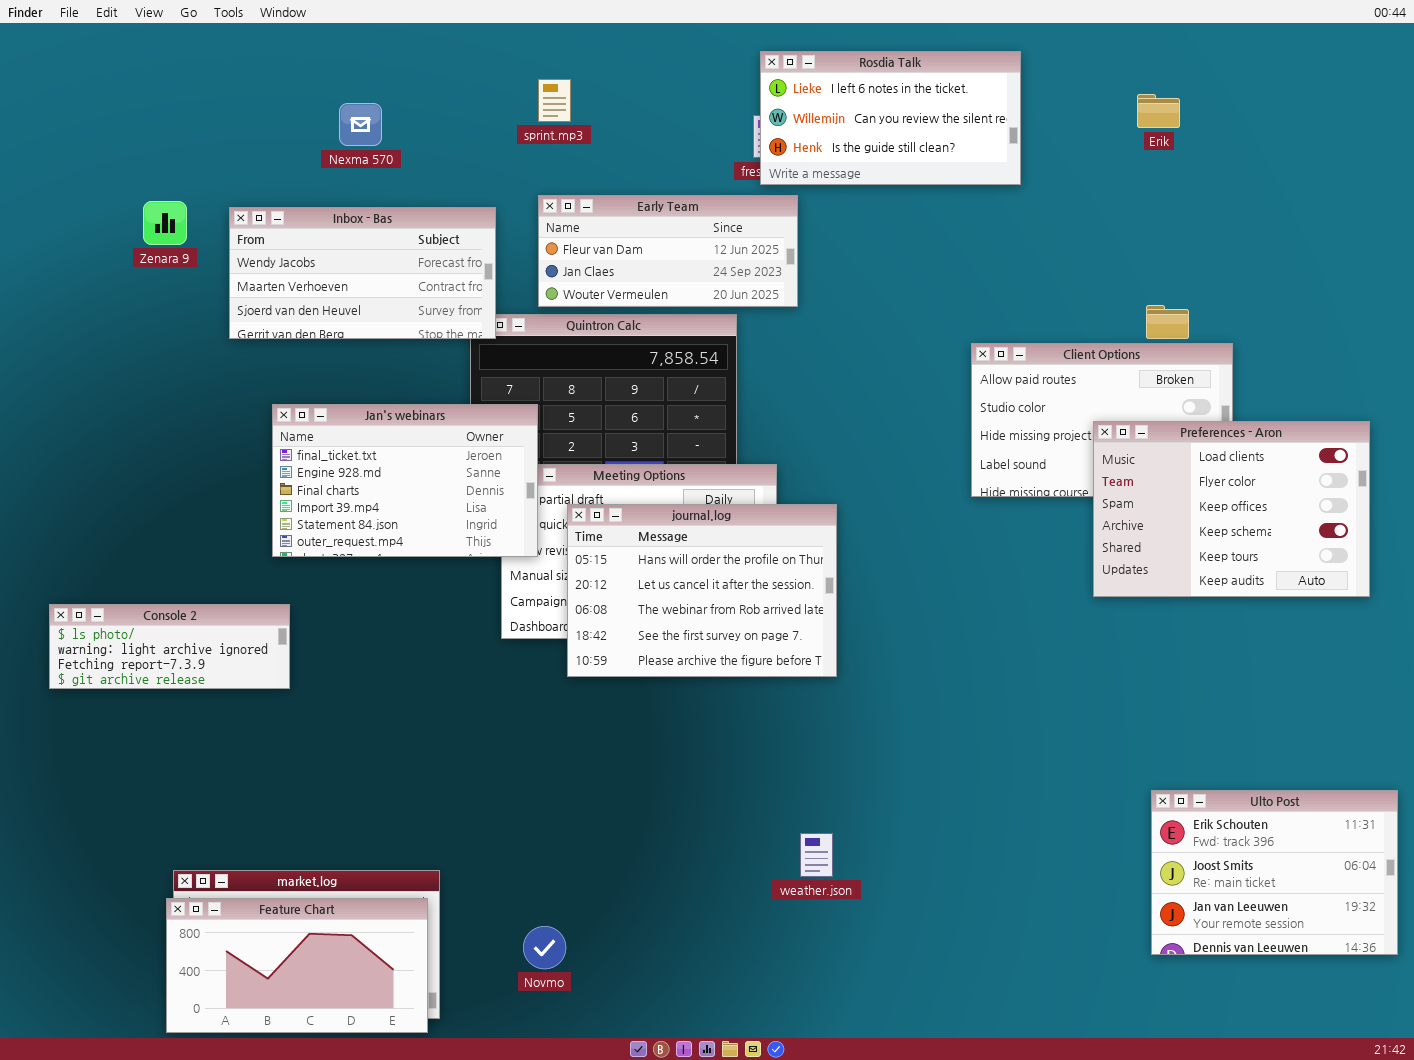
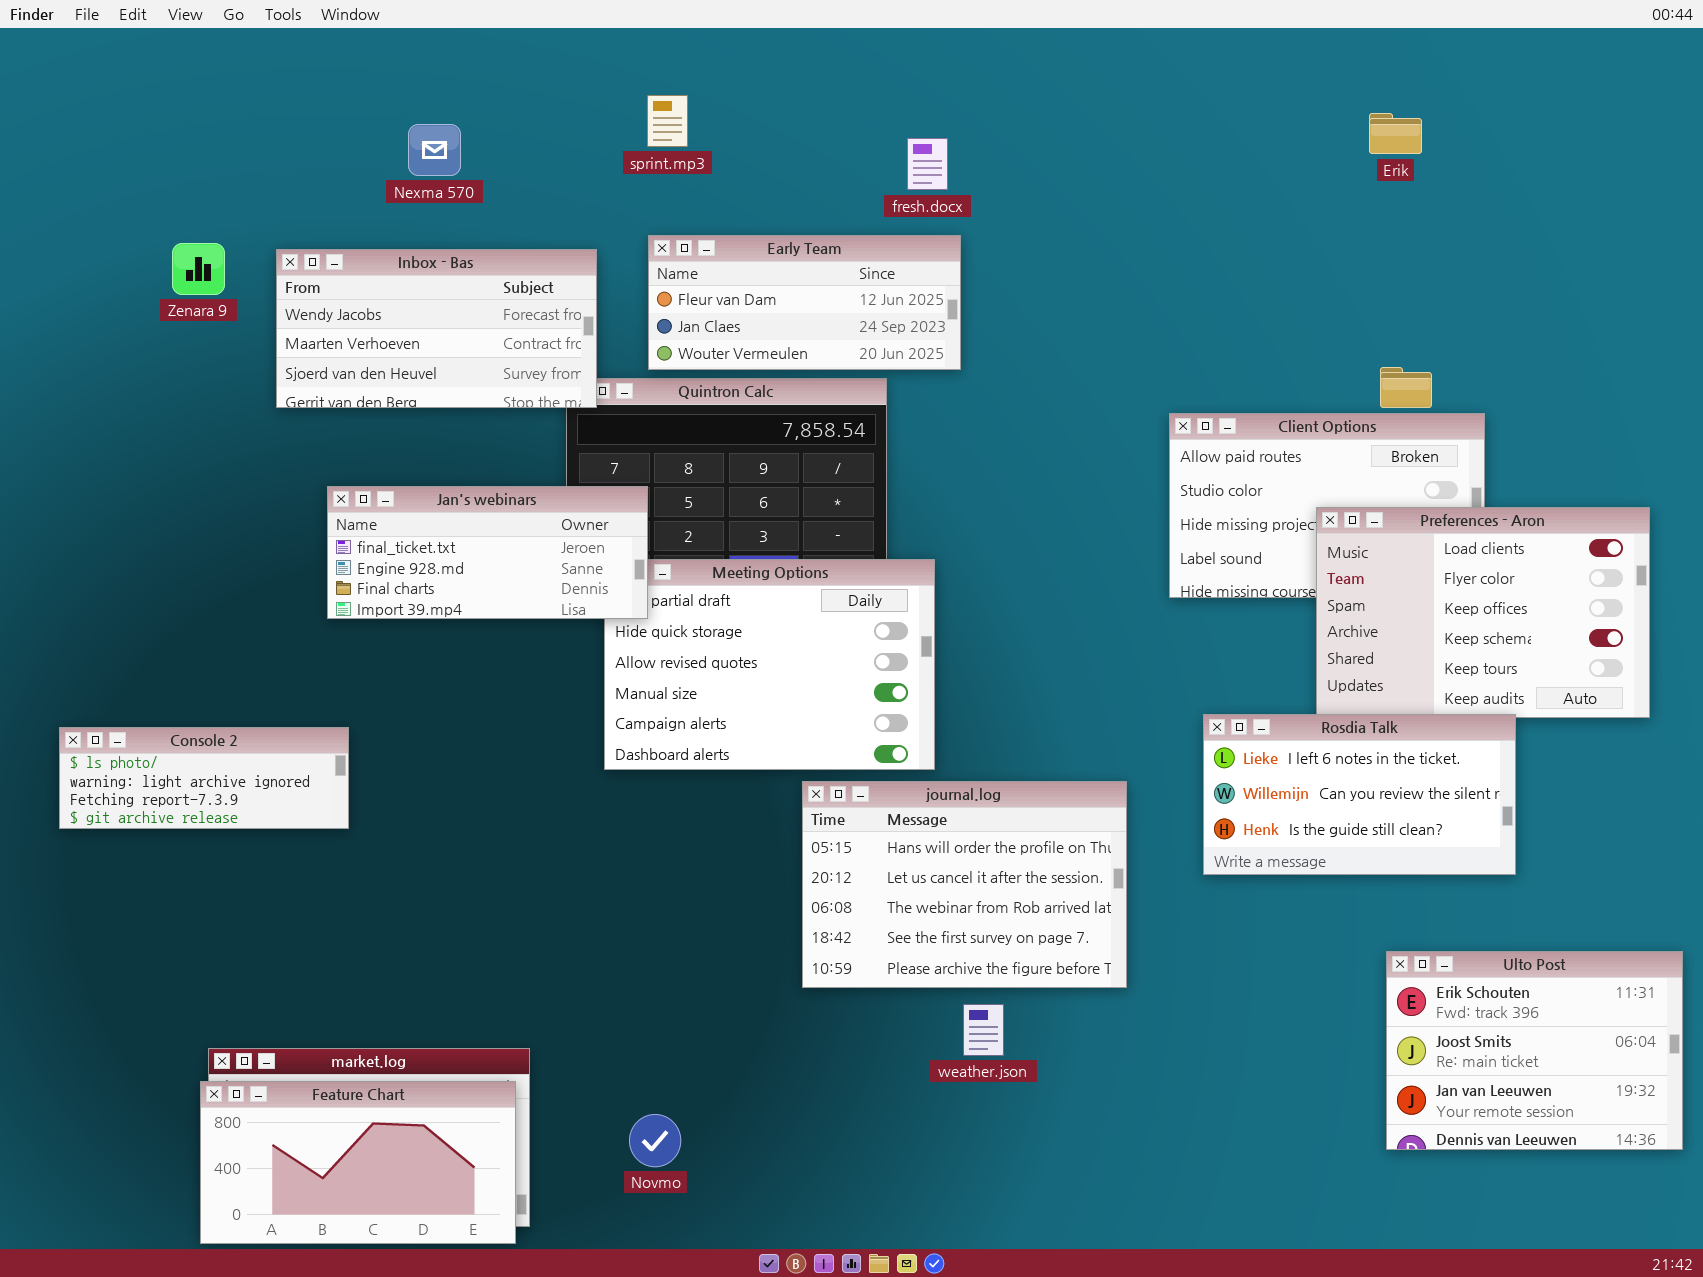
Rosdia Talk: [760,51,1021,185] -> [1203,714,1516,875], moved
Jan's webinars: [272,404,538,557] -> [327,486,648,619], resized
journal.log: [567,504,837,677] -> [802,781,1127,988], moved

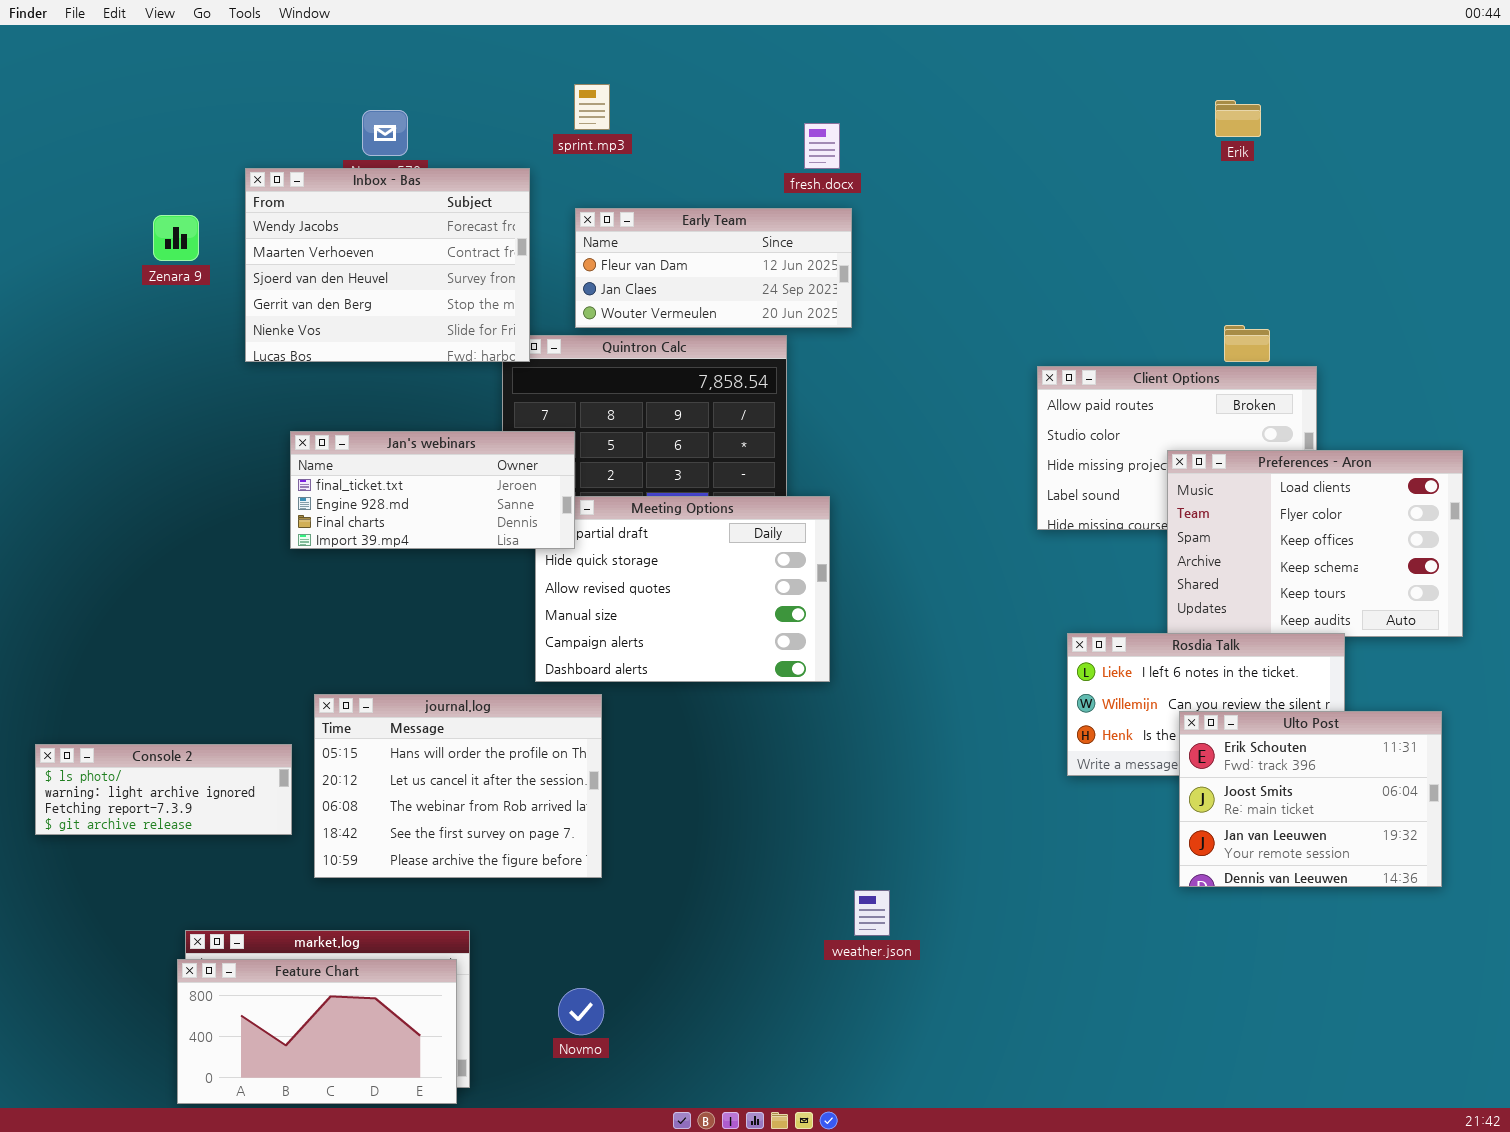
Inbox - Bas: [276,249,597,408] -> [245,168,530,362], resized
Console 2: [59,727,349,829] -> [35,744,292,835], moved
journal.log: [802,781,1127,988] -> [314,694,602,878], moved
Ulto Post: [1386,951,1683,1150] -> [1179,711,1442,887], moved

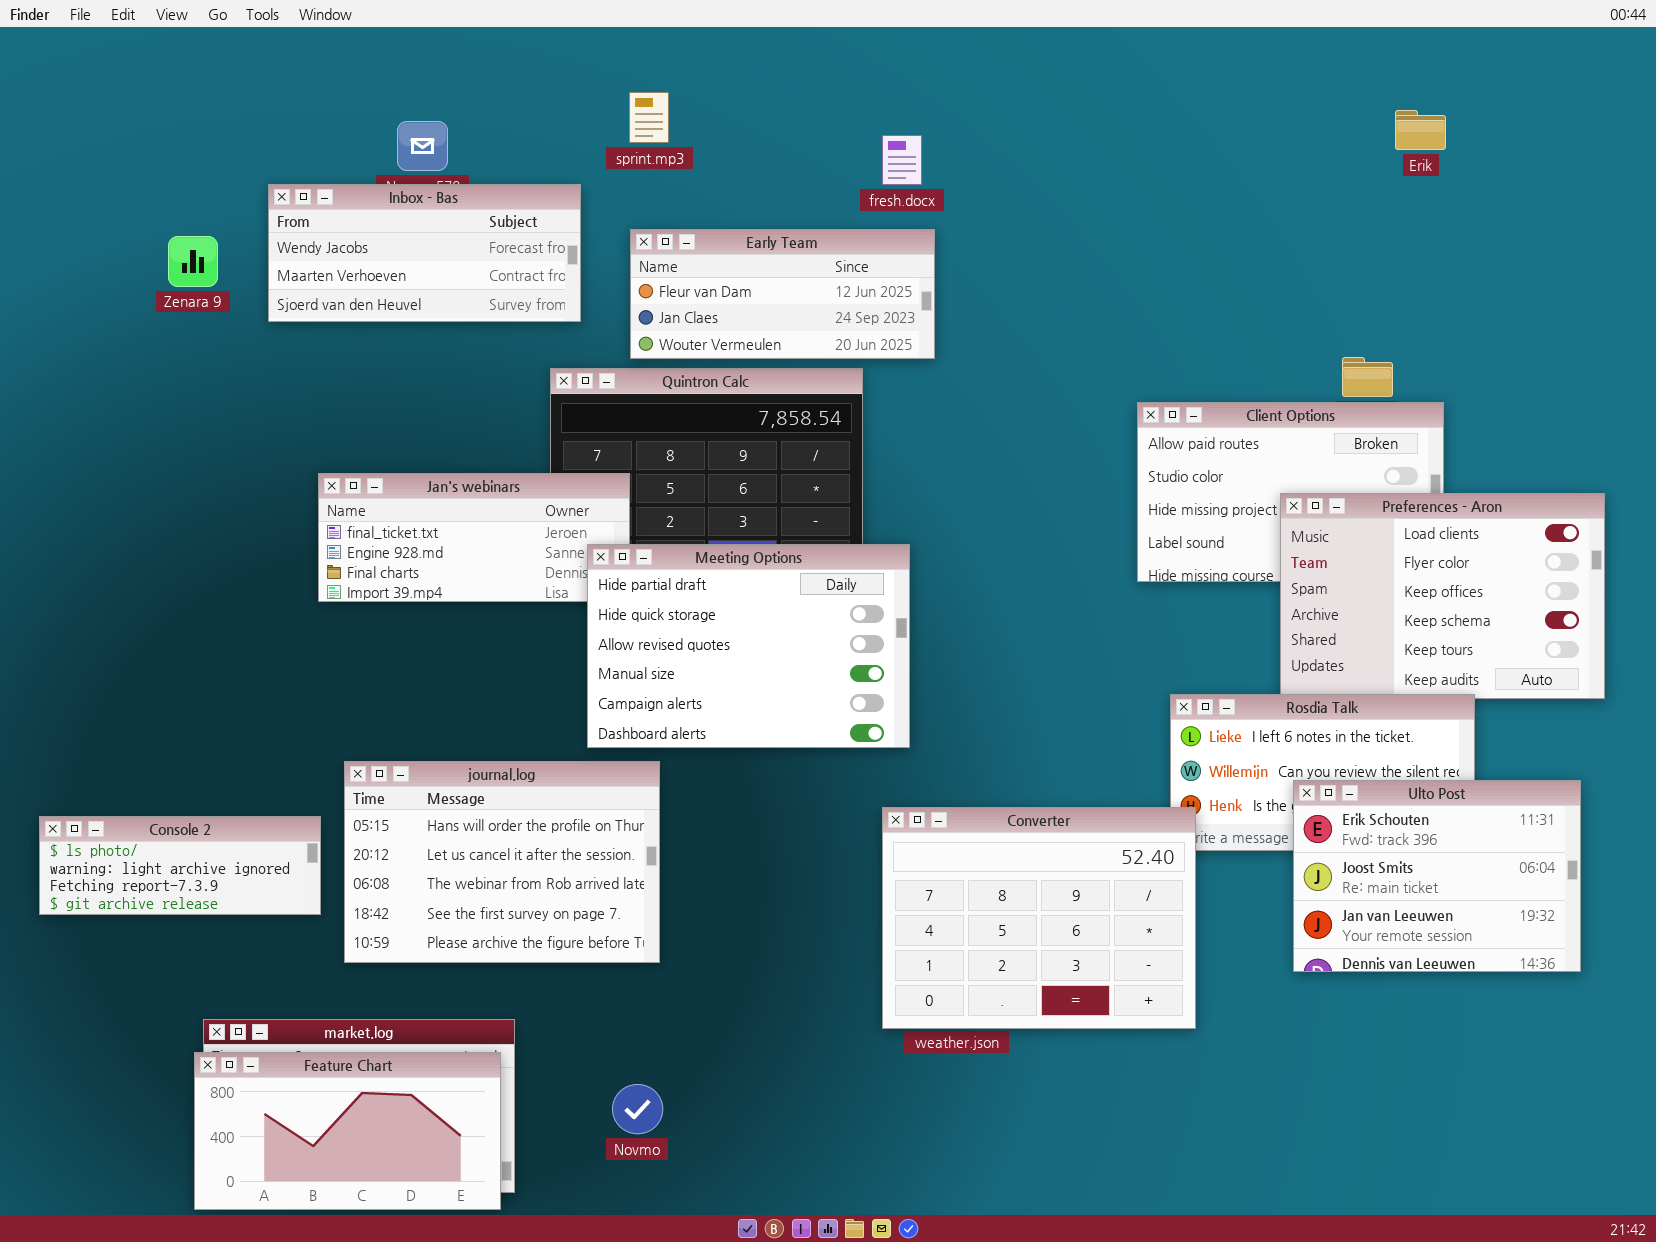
Erik: [1215,100,1261,137] -> [1395,110,1446,150], moved
Inbox - Bas: [245,168,530,362] -> [268,184,581,322], resized
Meeting Options: [535,496,830,682] -> [587,544,910,748], raised
Converter: none -> [882,807,1196,1029], opened

